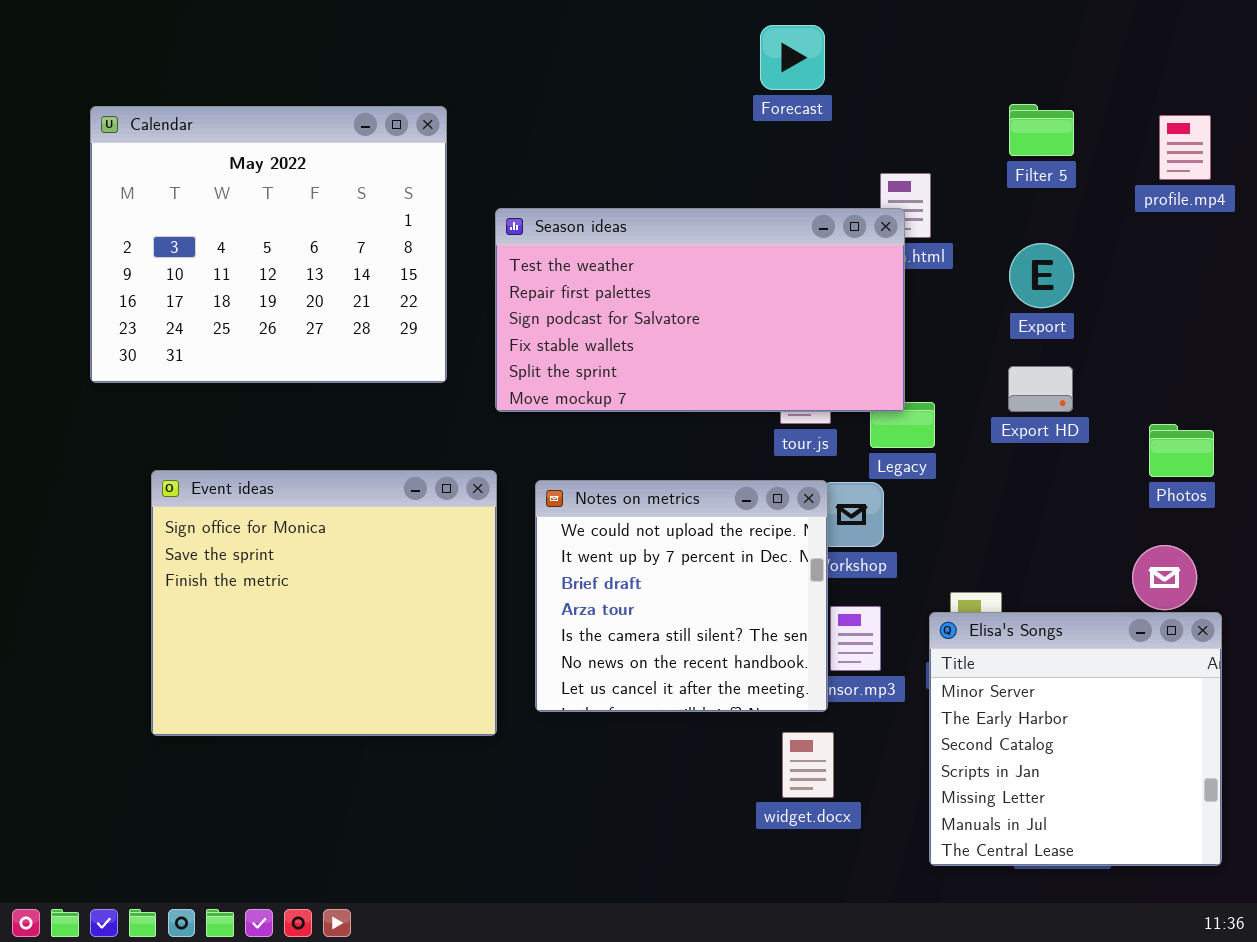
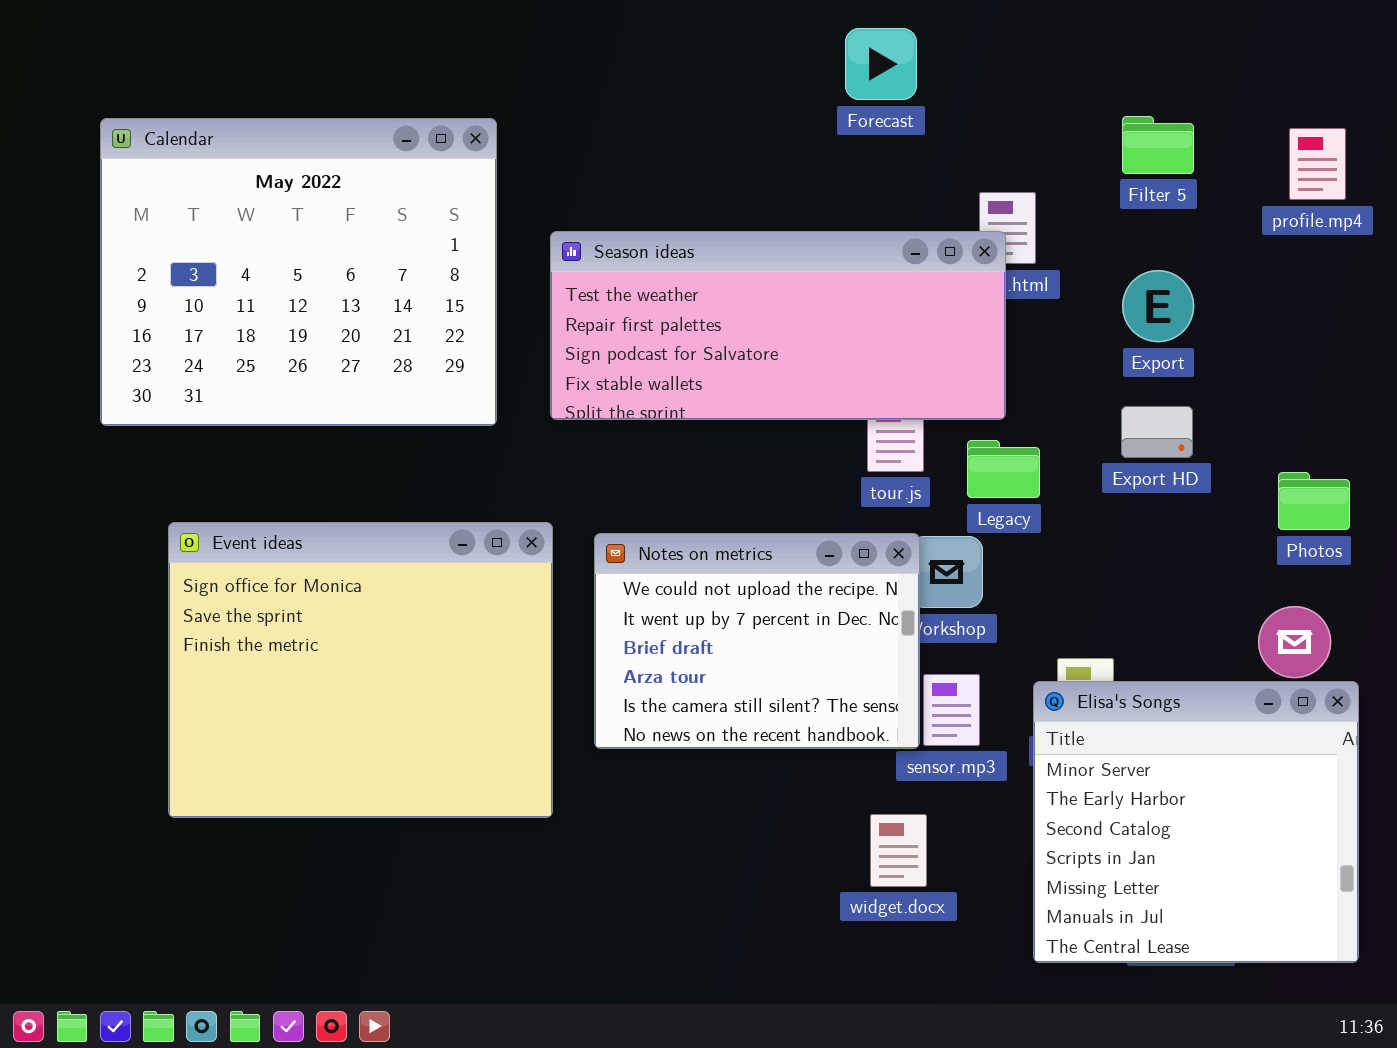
Season ideas: [495,208,905,412] -> [550,231,1006,420], resized
Notes on metrics: [535,480,828,712] -> [594,533,920,749], resized

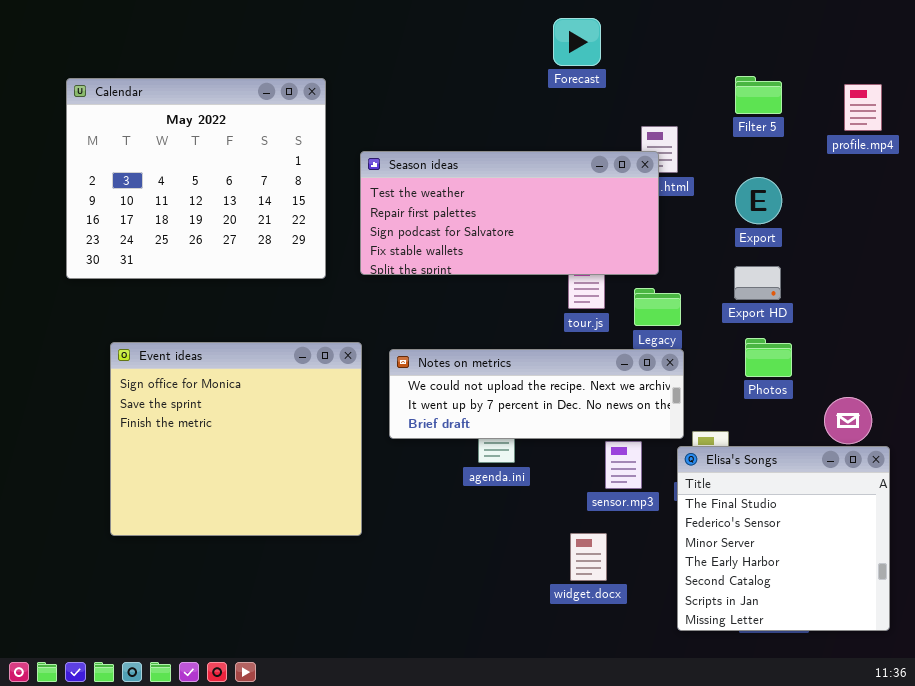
Photos: [1278,472,1350,530] -> [745,338,792,377], moved
Notes on metrics: [594,533,920,749] -> [389,349,684,439], resized
Elisa's Songs: [1033,681,1359,963] -> [677,446,890,631], scrolled up 2 rows

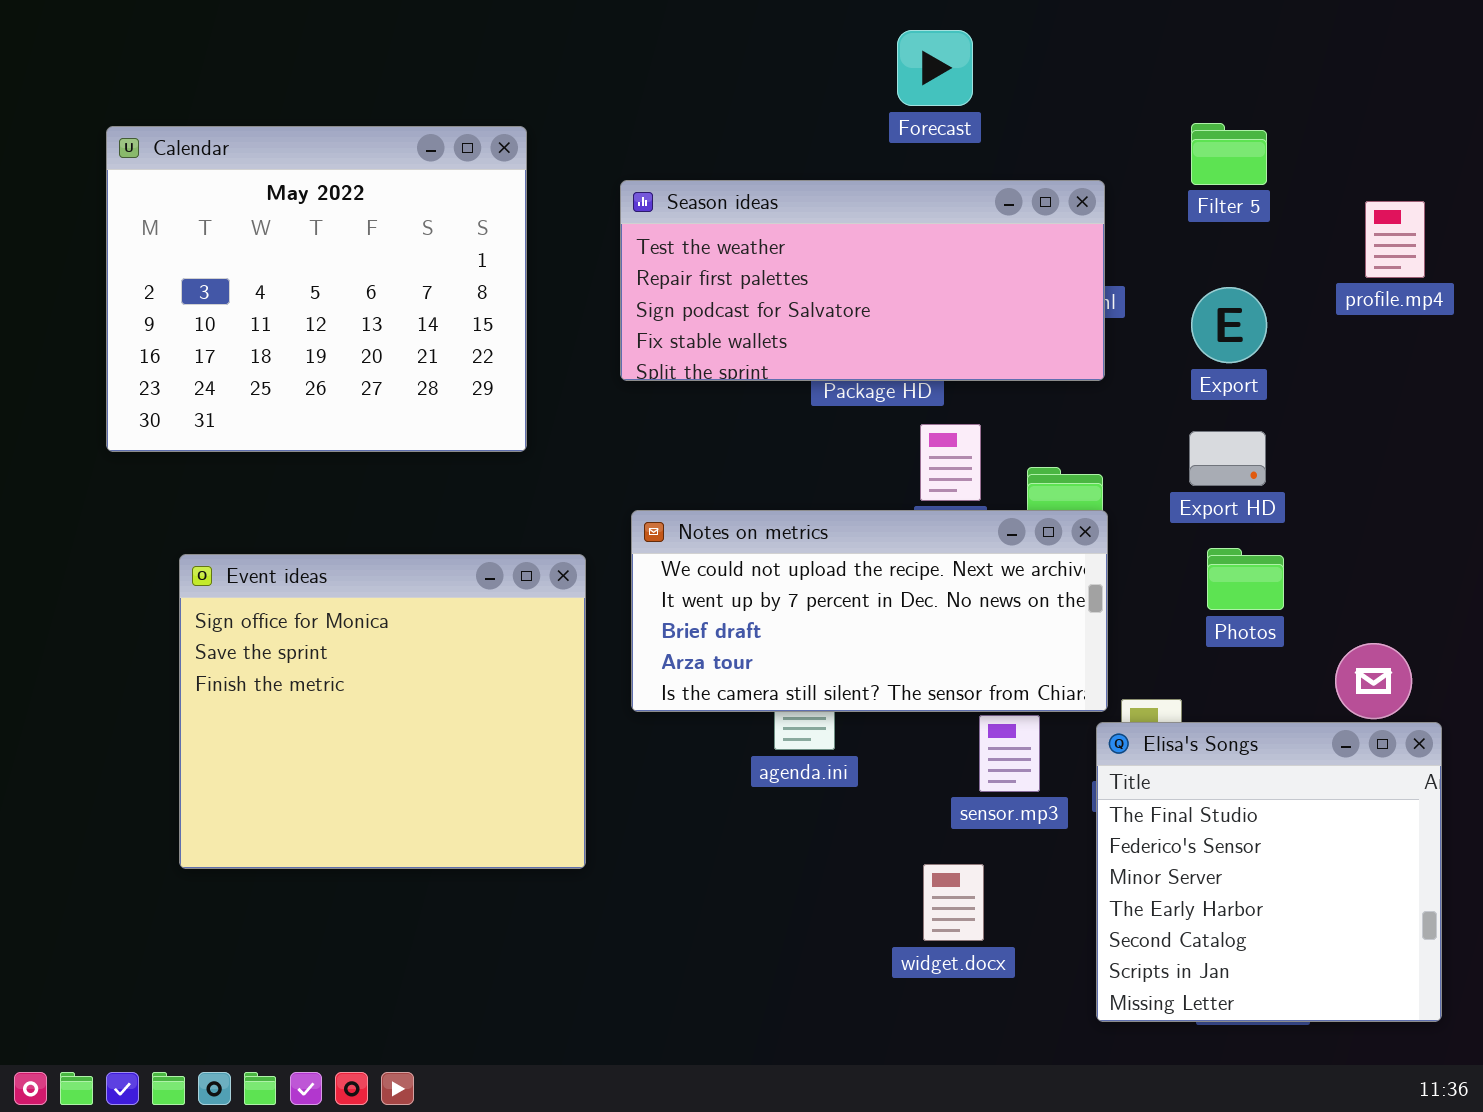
profile.mp4: [844,84,882,131] -> [1365,201,1425,278], moved
Season ideas: [360,151,659,275] -> [620,180,1105,381], moved
Notes on metrics: [389,349,684,439] -> [631,510,1108,712], resized

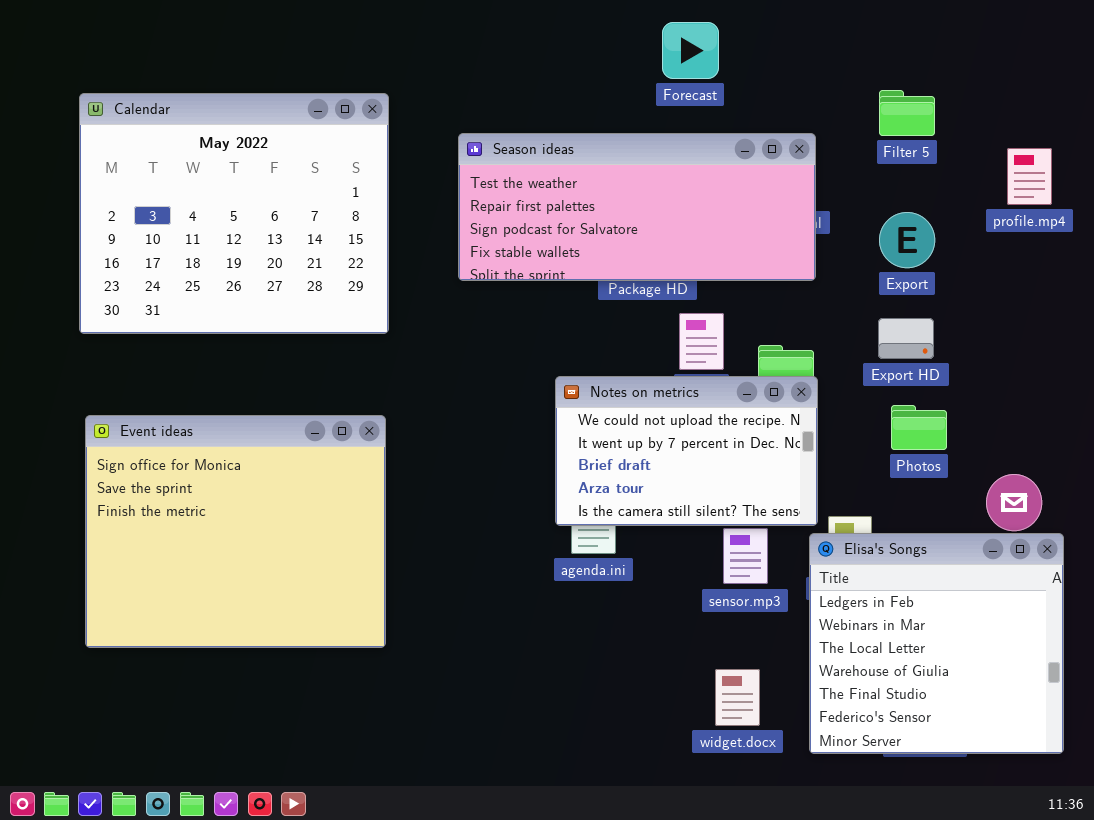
Notes on metrics: [631,510,1108,712] -> [555,376,818,526], resized
Event ideas: [179,554,586,869] -> [85,415,386,648], moved
Elisa's Songs: [1096,722,1442,1022] -> [809,533,1064,754], scrolled up 4 rows
widget.docx: [923,864,984,941] -> [715,669,760,726], moved

